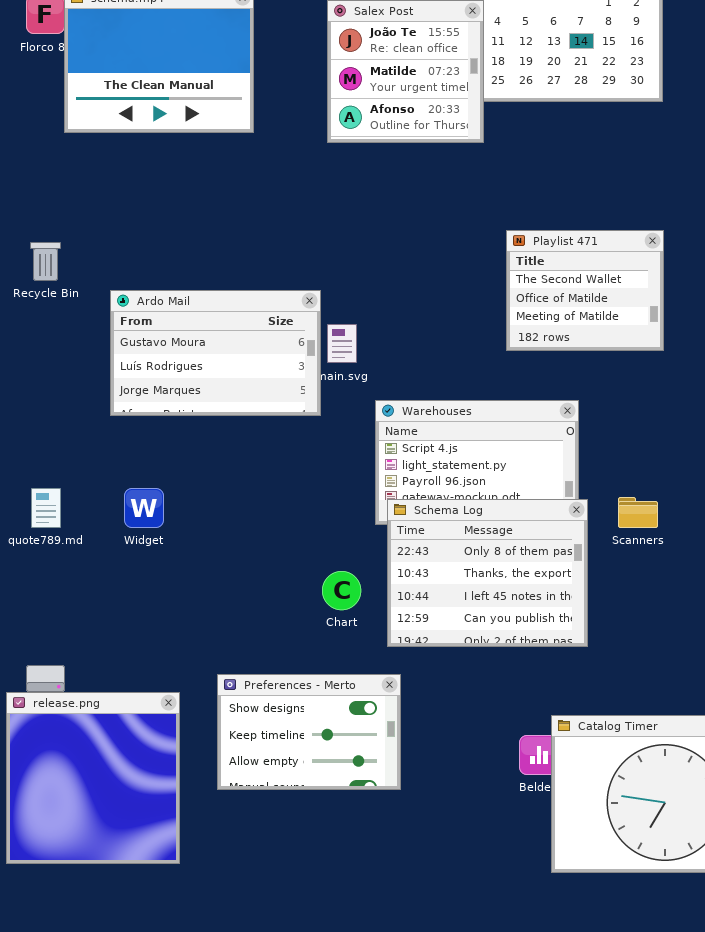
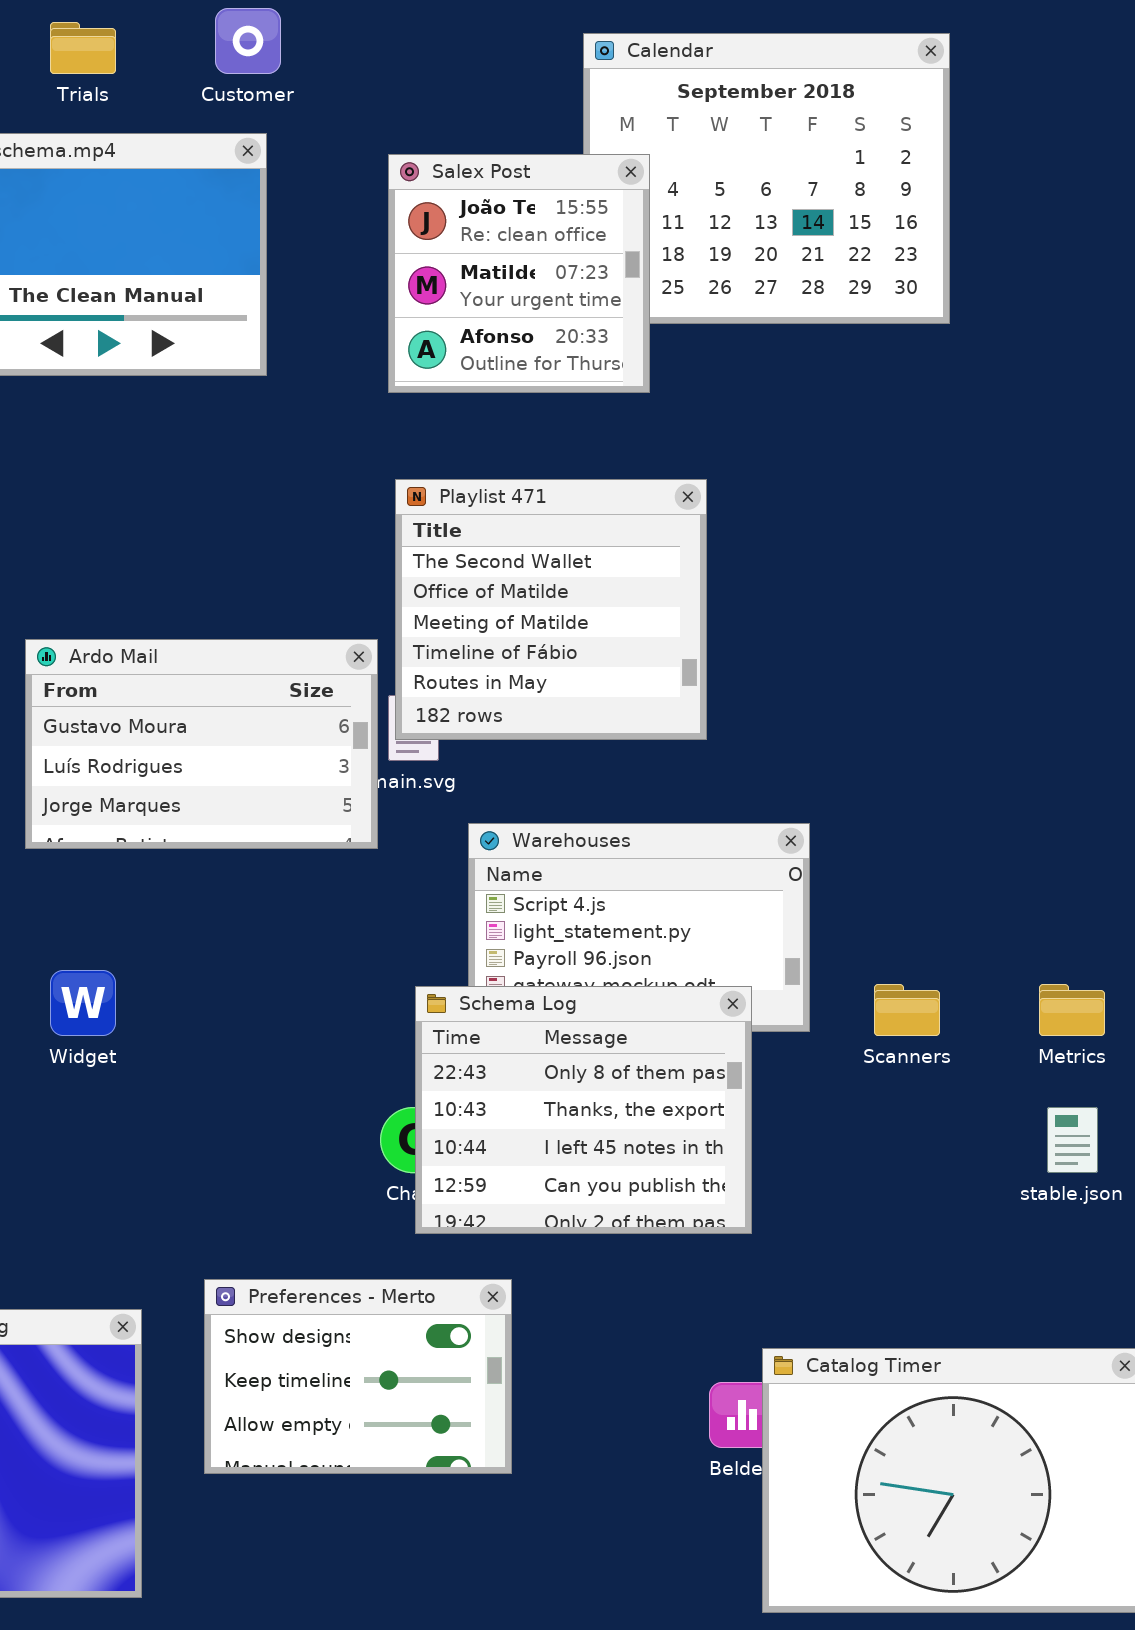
Playlist 471: [506,230,664,351] -> [395,479,707,740], moved, resized
Schema Log: [387,499,588,647] -> [415,986,752,1234], moved

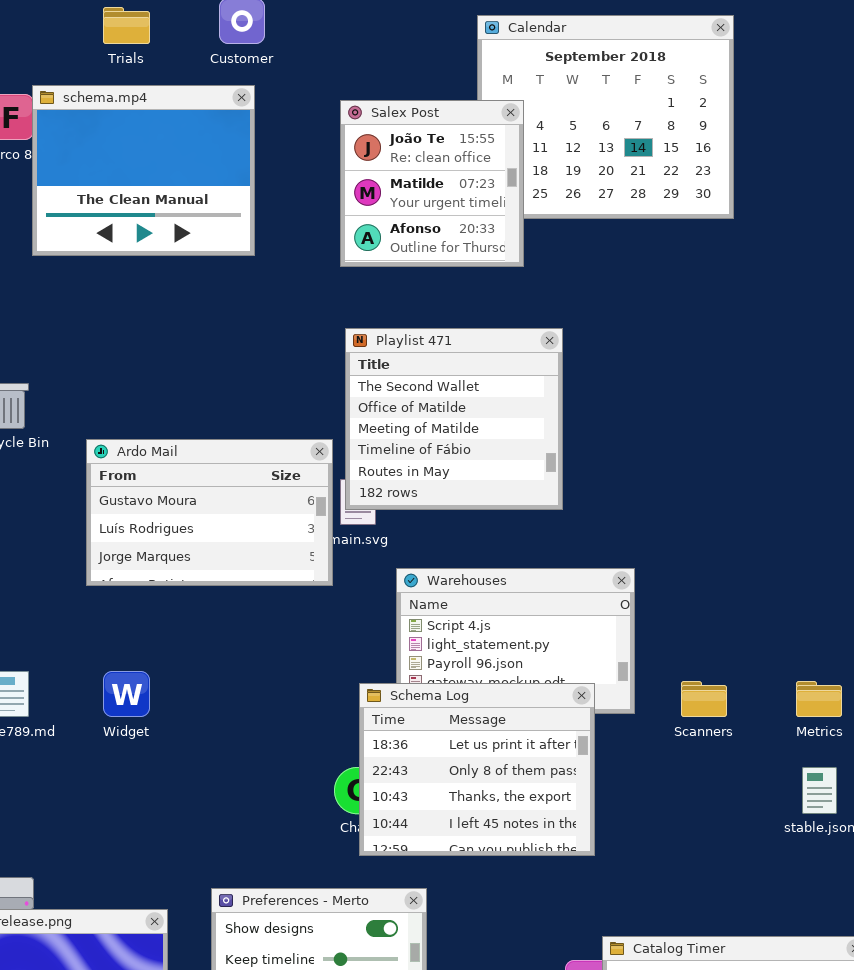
Schema Log: [415,986,752,1234] -> [359,683,595,856], scrolled up 1 row

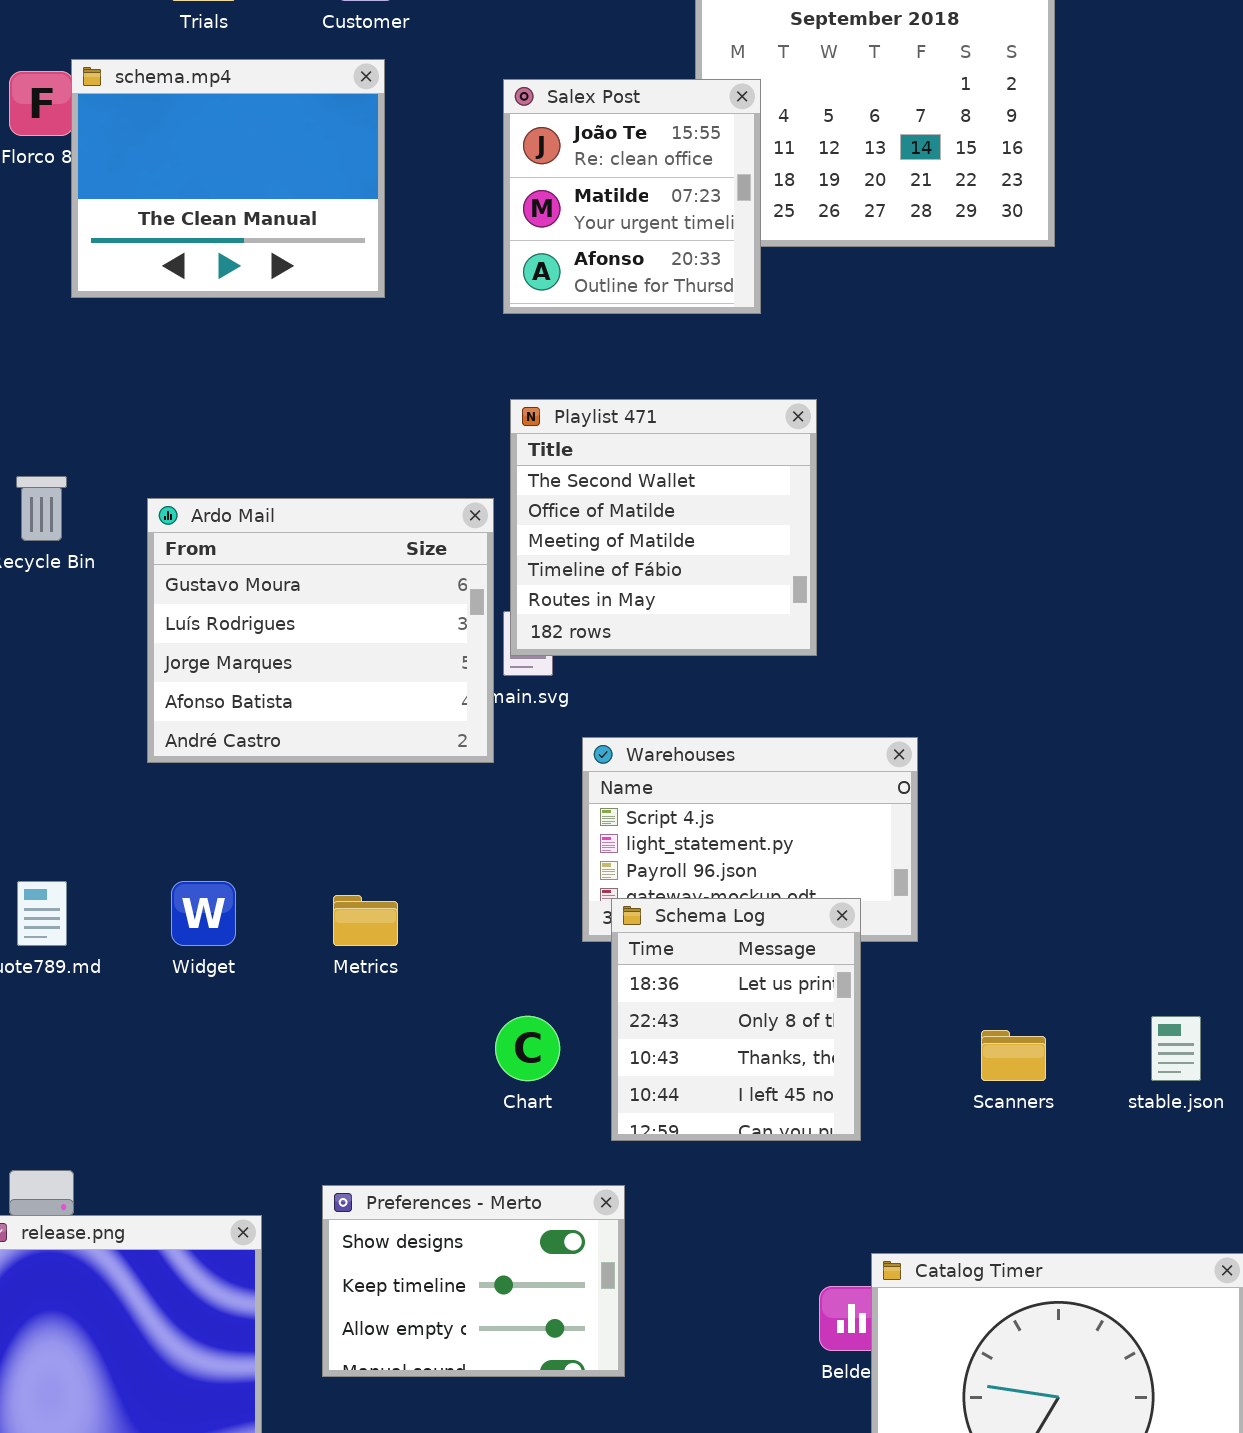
Ardo Mail: [86,439,333,586] -> [147,498,494,763], resized
Scanners: [681,681,727,717] -> [981,1030,1046,1081], moved
Metrics: [796,681,842,717] -> [333,895,398,946], moved
Schema Log: [359,683,595,856] -> [611,898,861,1141], resized

